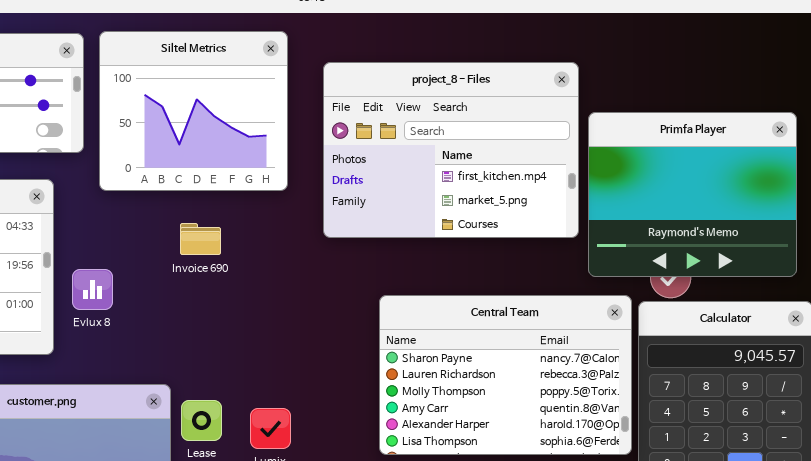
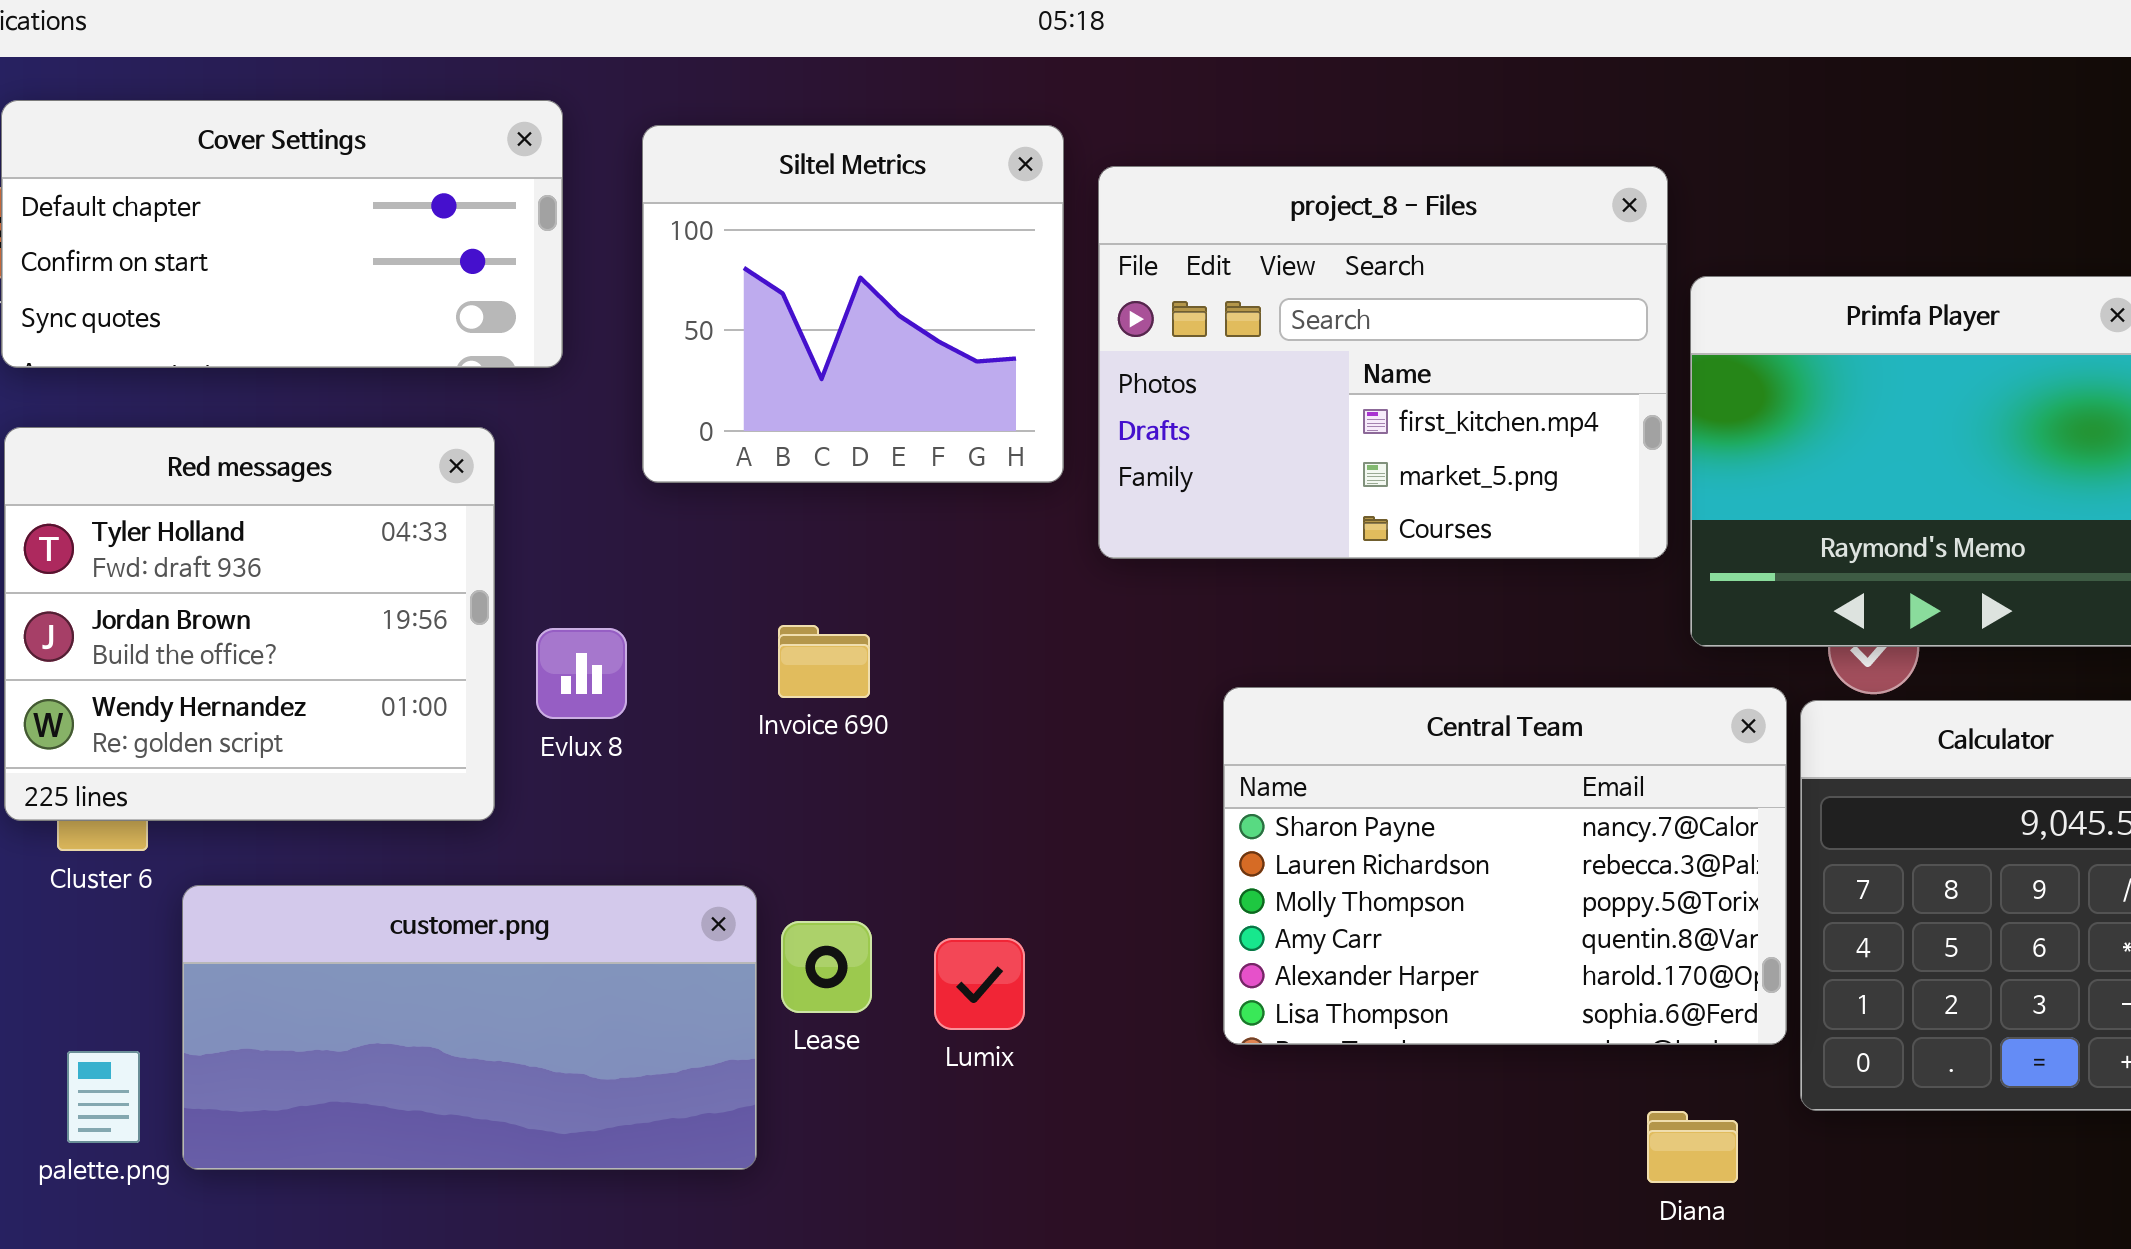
Siltel Metrics: [99,31,288,191] -> [642,125,1064,483], moved
Invoice 690: [180,223,221,255] -> [778,625,870,698], moved

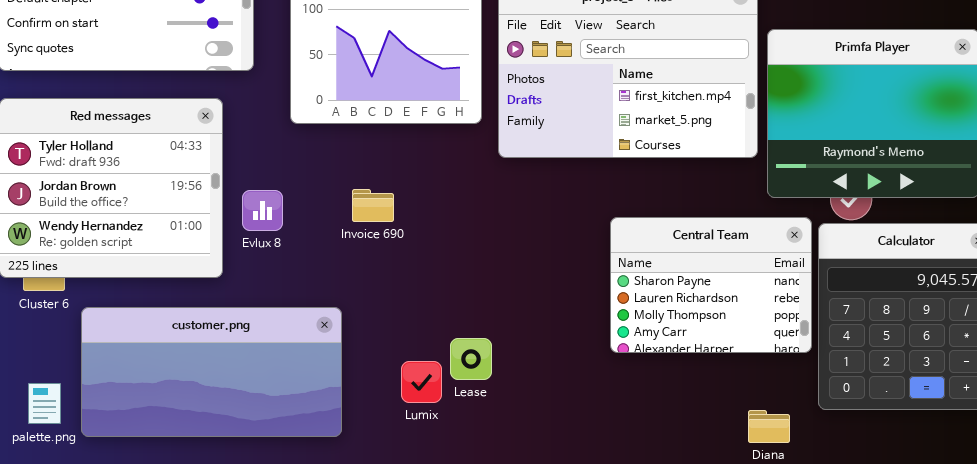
Central Team: [1223,687,1787,1045] -> [610,217,812,353], resized
Lease: [781,921,872,1013] -> [450,338,492,380], moved
Lumix: [934,938,1025,1030] -> [401,361,442,403], moved

